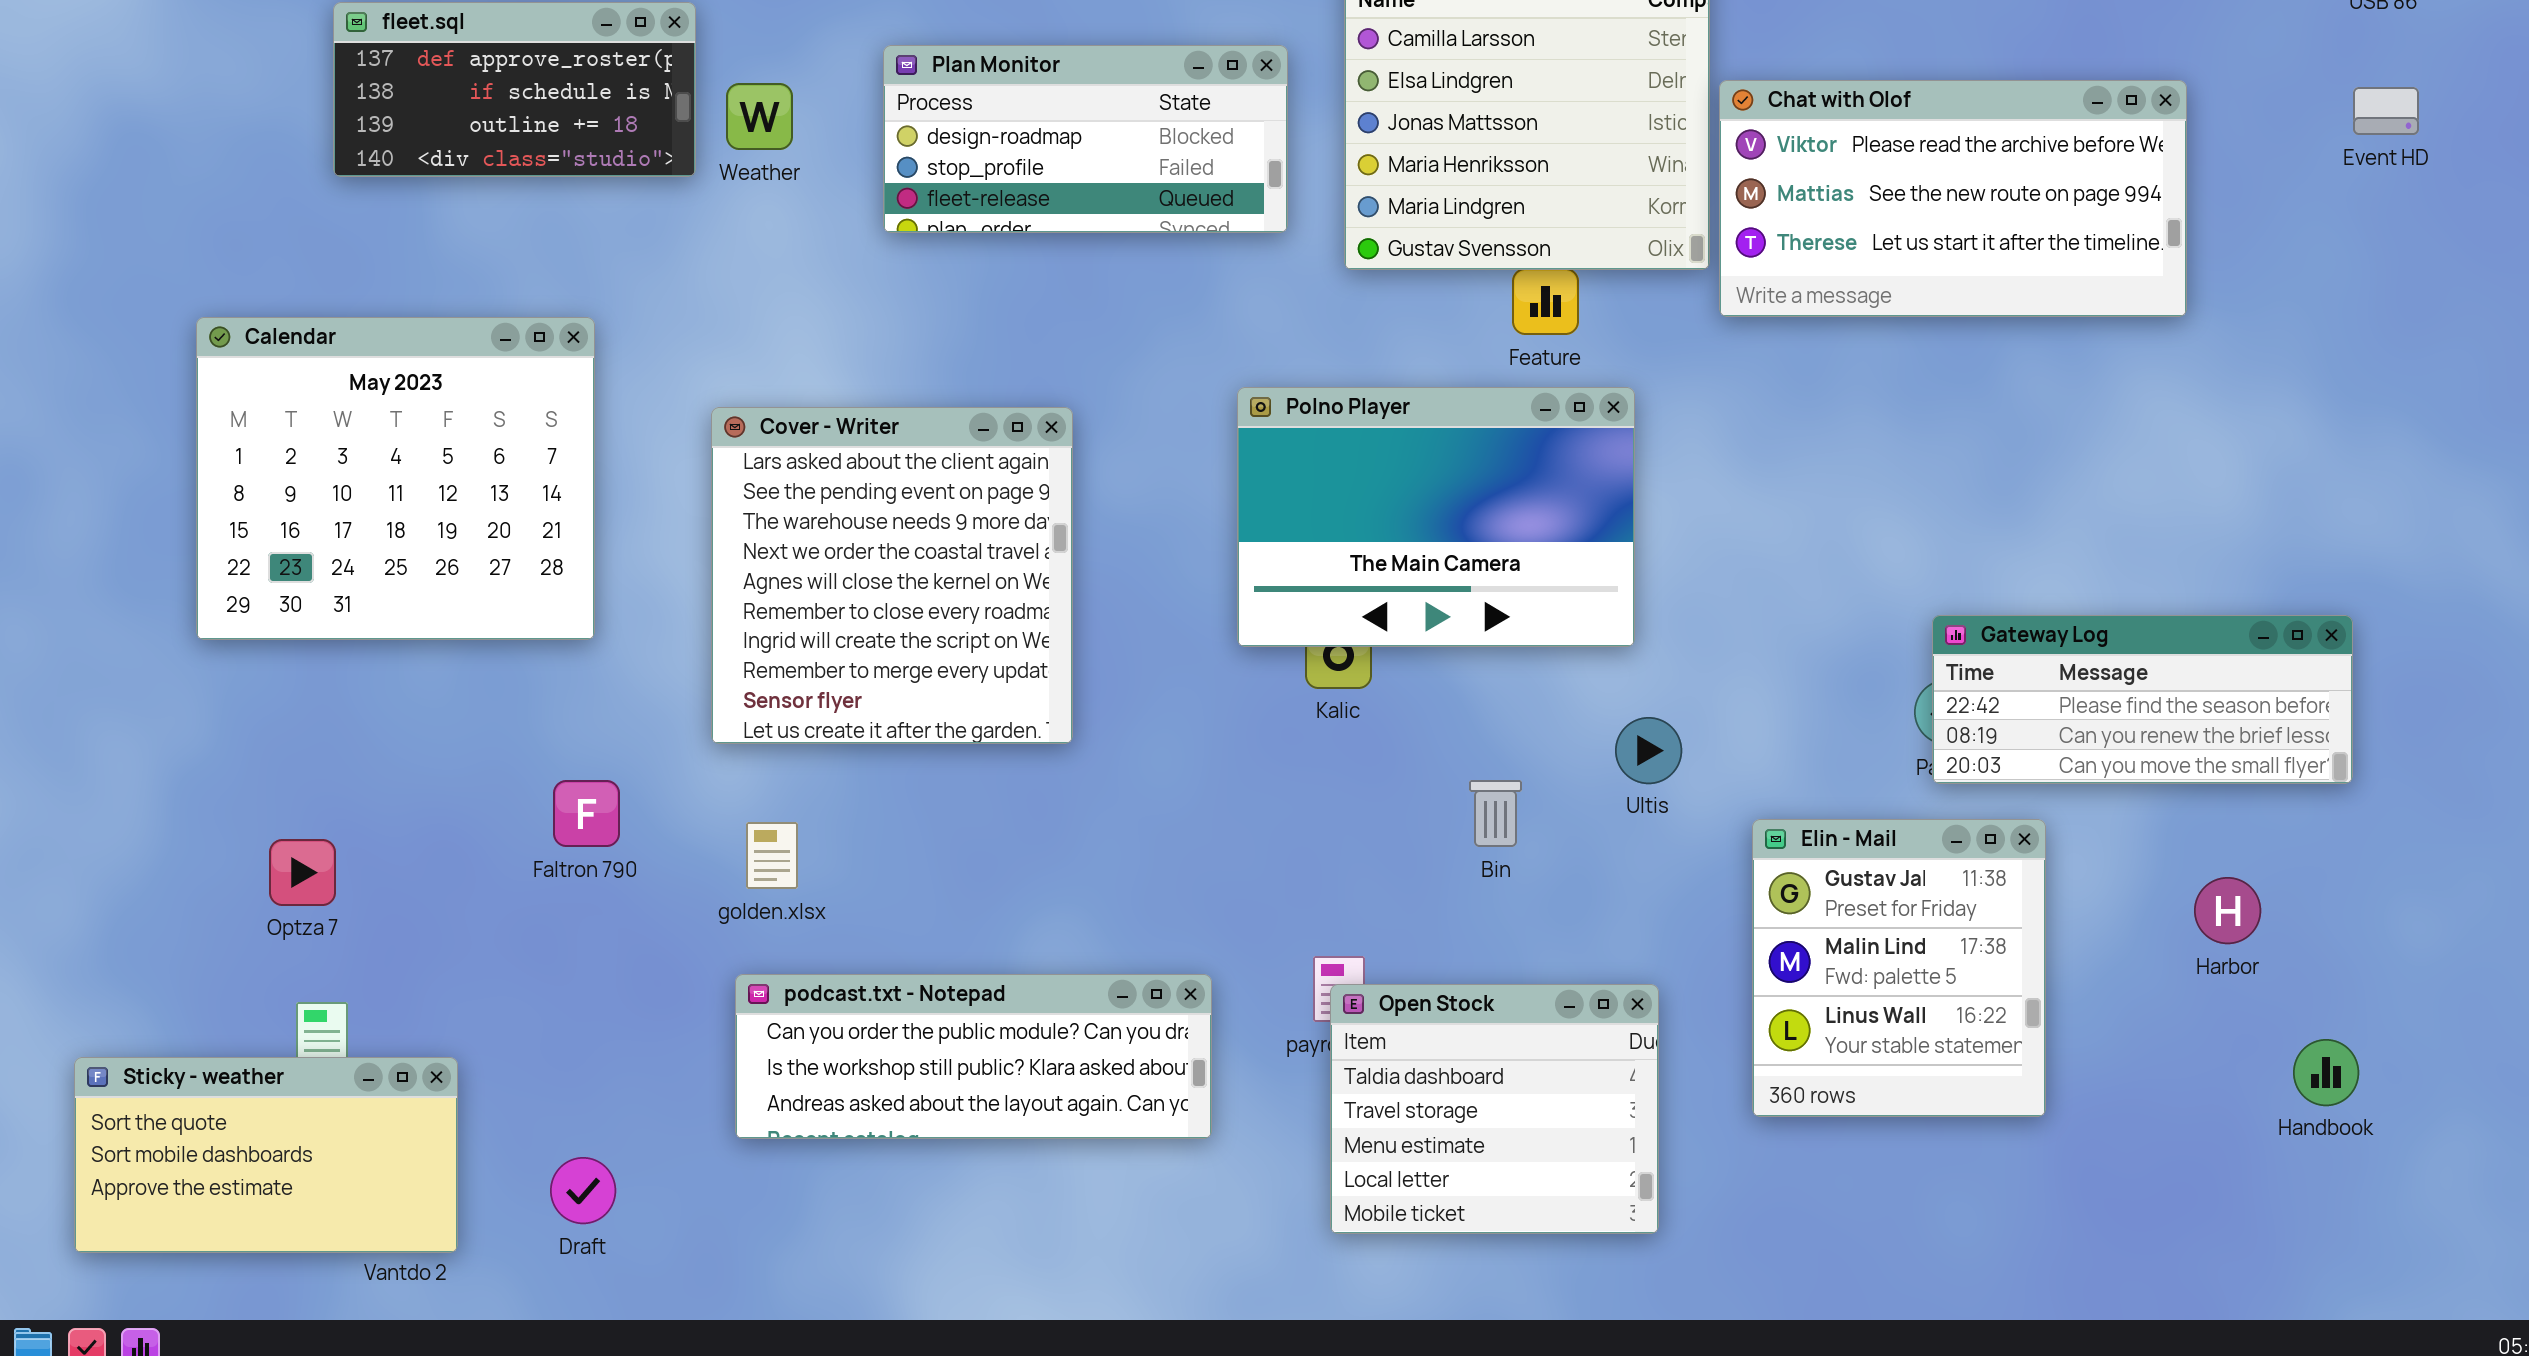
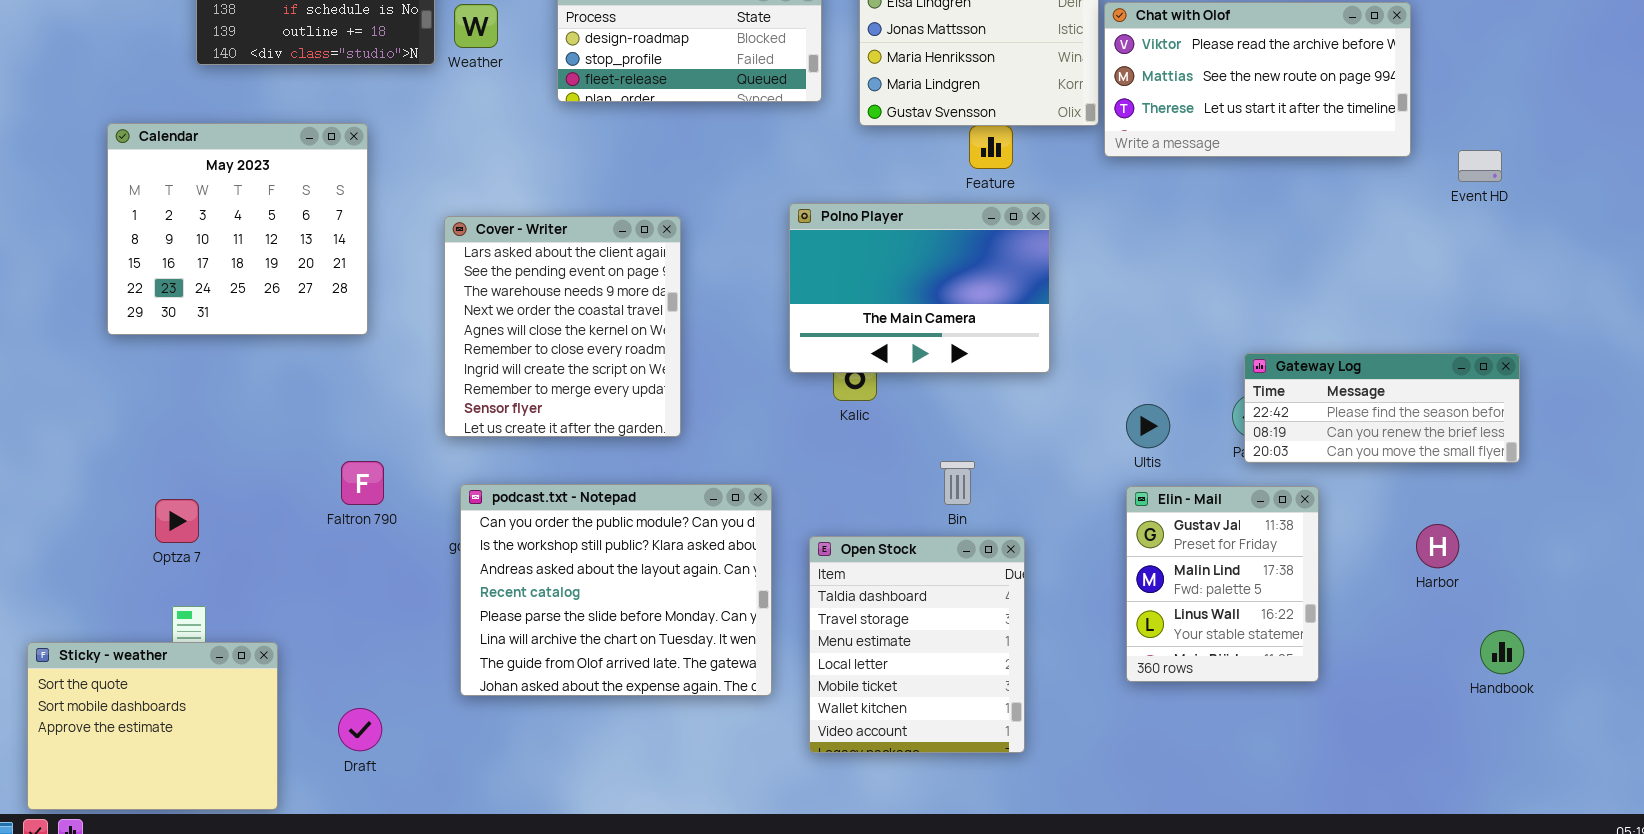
Event HD: [2353,87,2419,135] -> [1458,150,1502,182], moved
Calendar: [196,317,595,640] -> [107,123,368,335], moved
Ultis: [1615,717,1682,784] -> [1126,404,1170,448], moved
podcast.txt - Notepad: [735,974,1212,1139] -> [460,484,772,696], resized
Open Stock: [1330,984,1659,1234] -> [809,536,1025,753], moved, resized
Sticky - weather: [74,1057,458,1253] -> [27,642,278,810], resized

